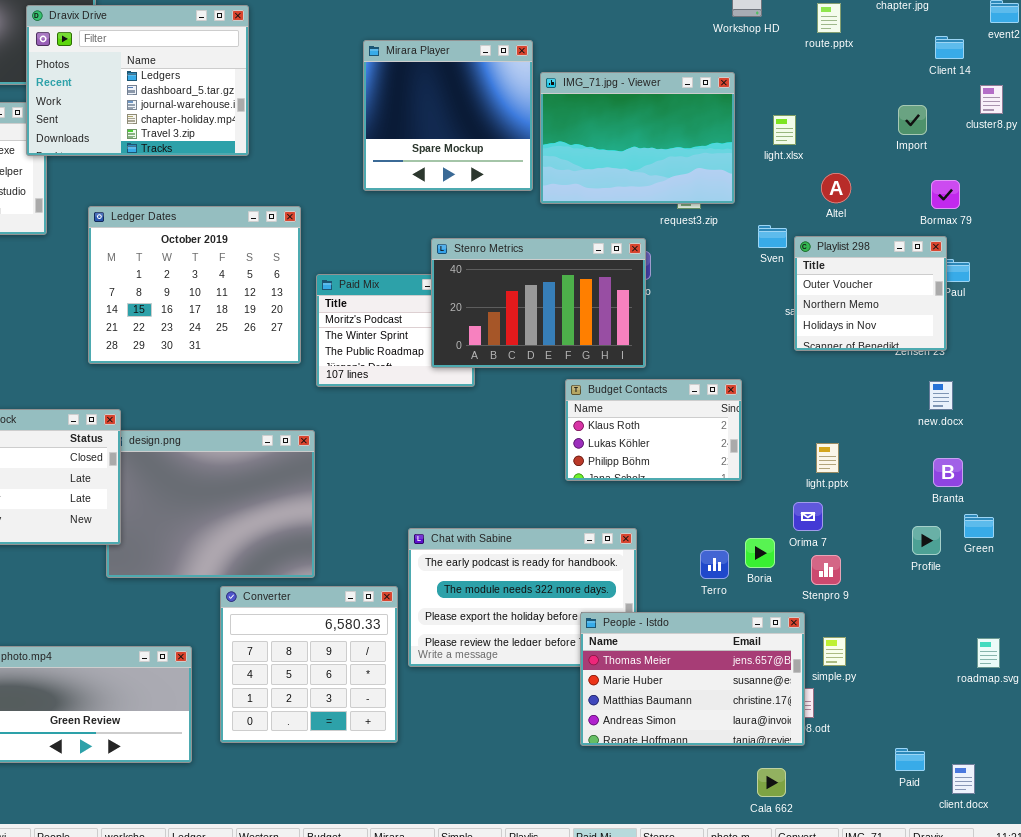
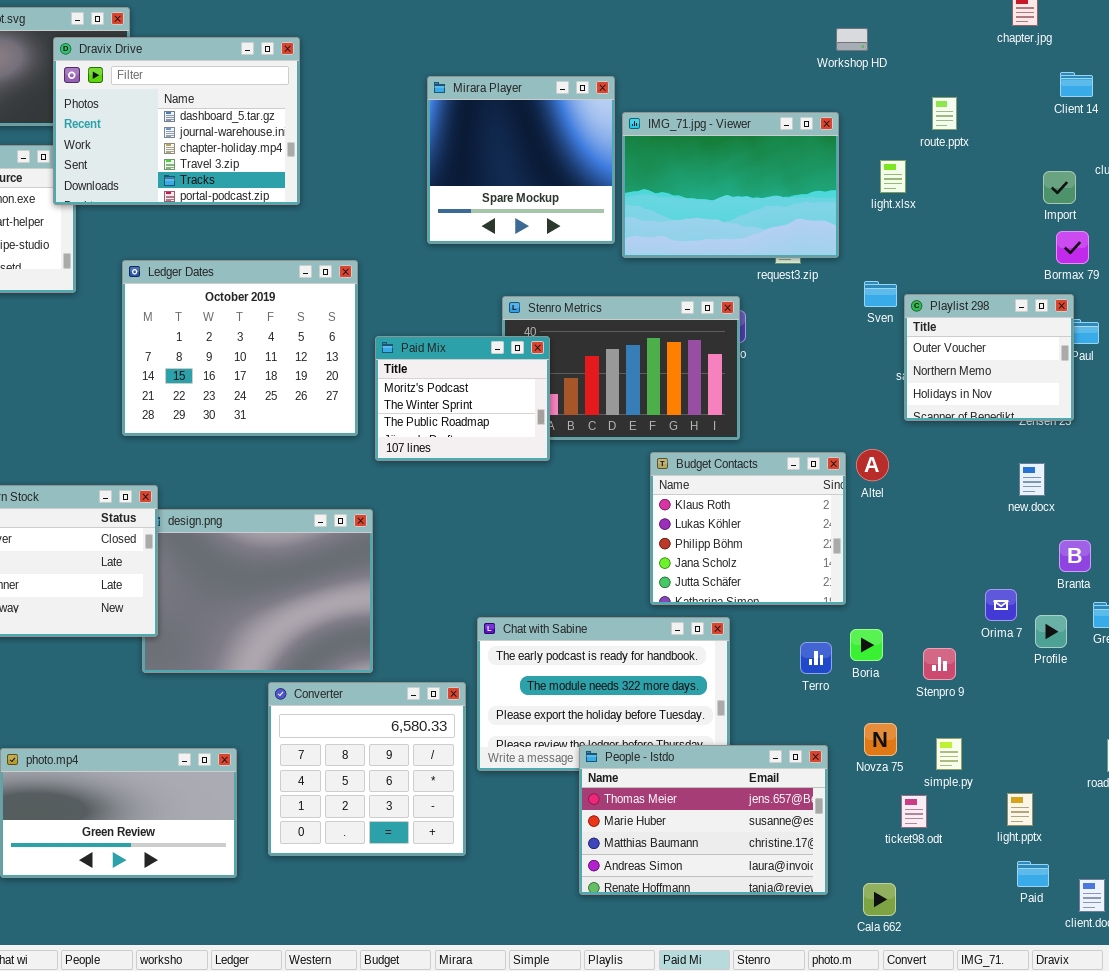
route.pptx: [817,3,841,33] -> [932,97,957,130], moved
Dravix Drive: [26,5,249,156] -> [53,37,300,205], scrolled down 1 row
Import: [898,105,927,135] -> [1043,171,1076,204], moved
Altel: [821,173,851,203] -> [856,449,889,481], moved
Paid Mix: [316,274,475,387] -> [375,336,550,461], raised
Budget Contacts: [565,379,742,481] -> [650,452,846,605], resized
new.docx: [929,381,953,410] -> [1019,463,1045,496], moved
light.pptx: [816,443,839,473] -> [1007,793,1033,826], moved
Orima 7: [793,502,823,531] -> [985,589,1017,621], moved
People - Istdo: [580,612,805,746] -> [579,745,828,895], moved

